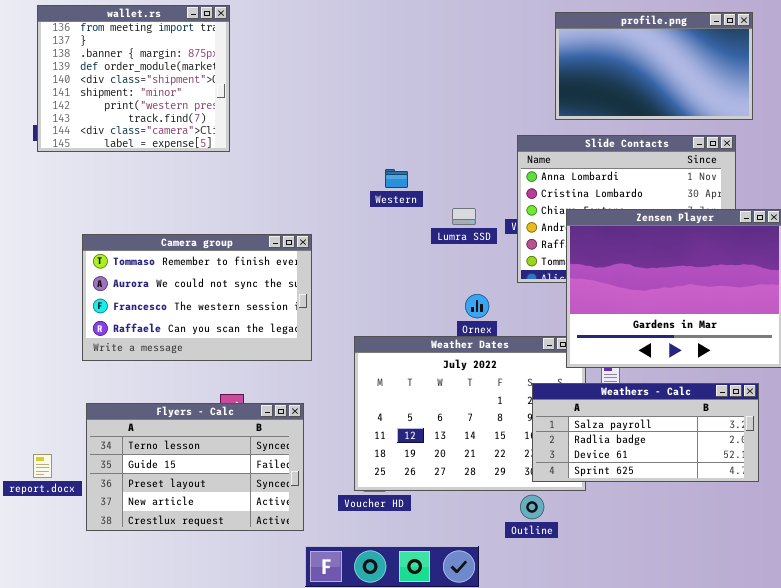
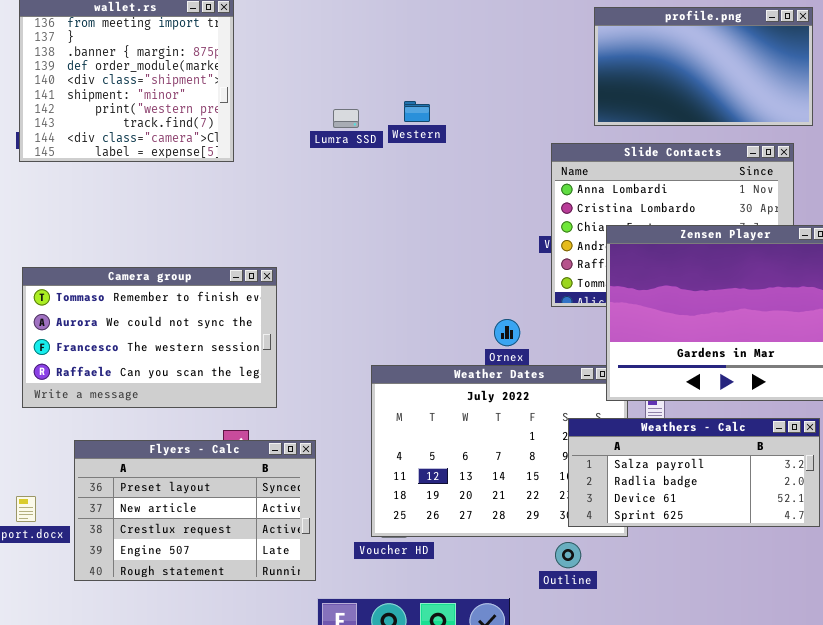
Western: [385,169,408,188] -> [404,101,430,122], moved
Lumra SSD: [452,208,476,225] -> [333,109,359,128], moved
Camera group: [82,234,312,361] -> [22,267,277,408], moved
Flyers - Calc: [86,403,304,531] -> [74,440,316,581], scrolled down 2 rows

